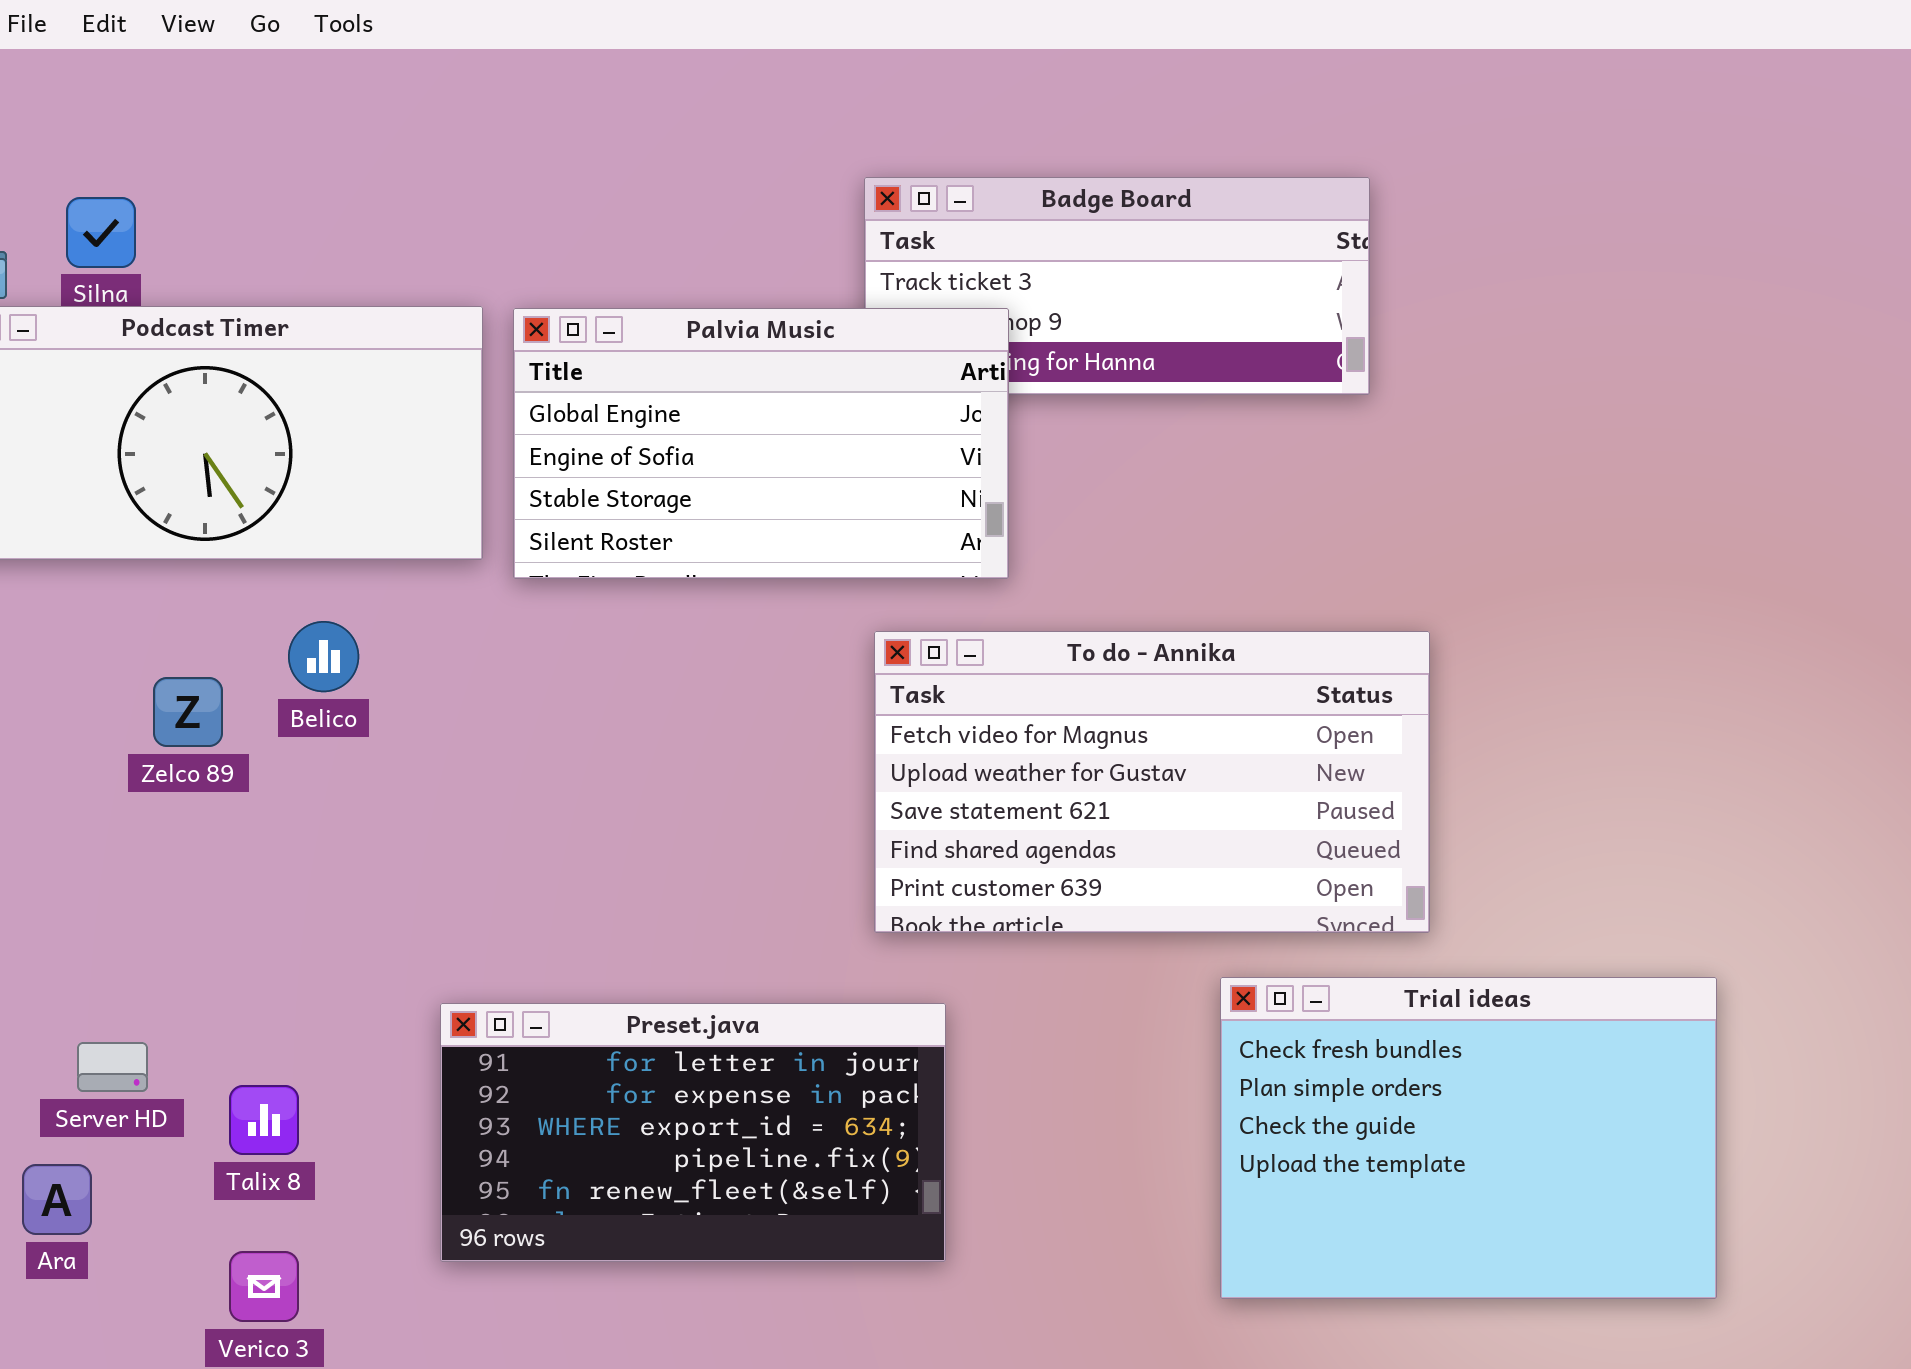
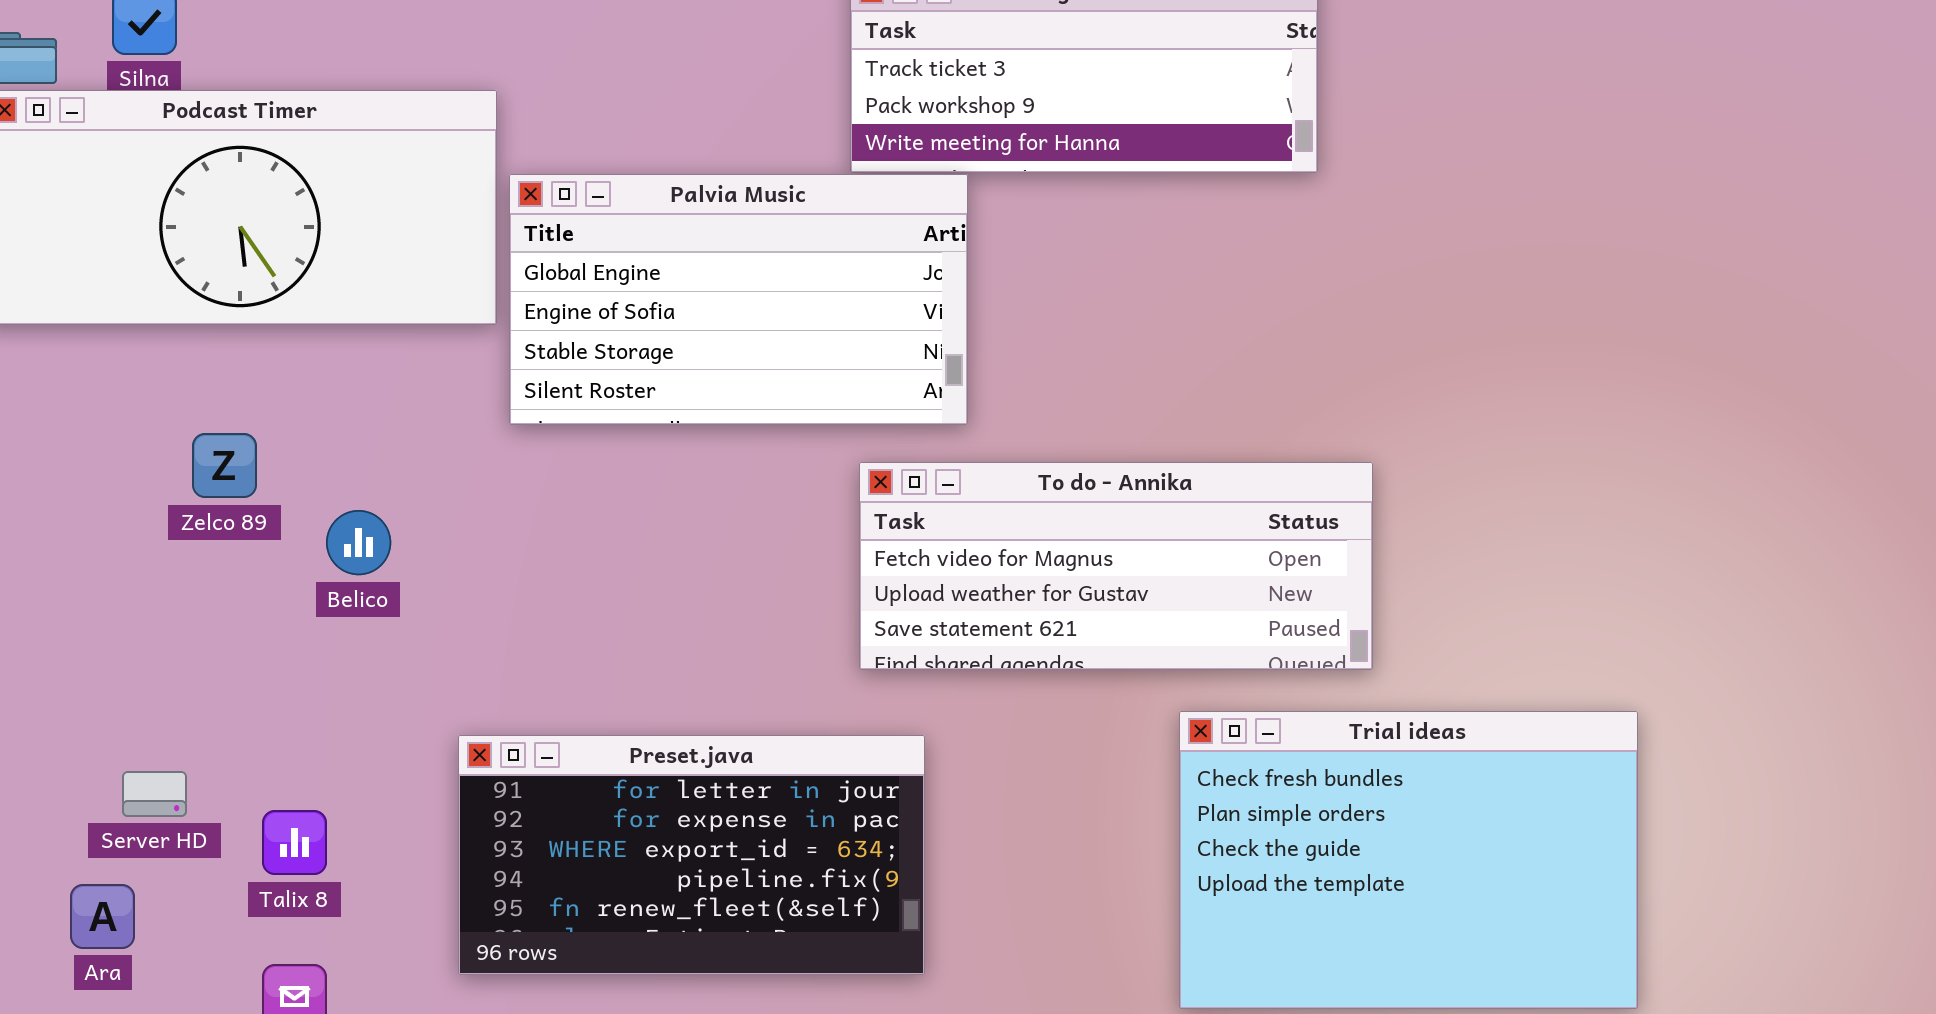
Palvia Music: [513,308,1009,579] -> [509,174,968,425], moved
Belico: [288,621,359,692] -> [326,510,391,575], moved
To do - Annika: [874,631,1430,933] -> [859,462,1373,670], resized

